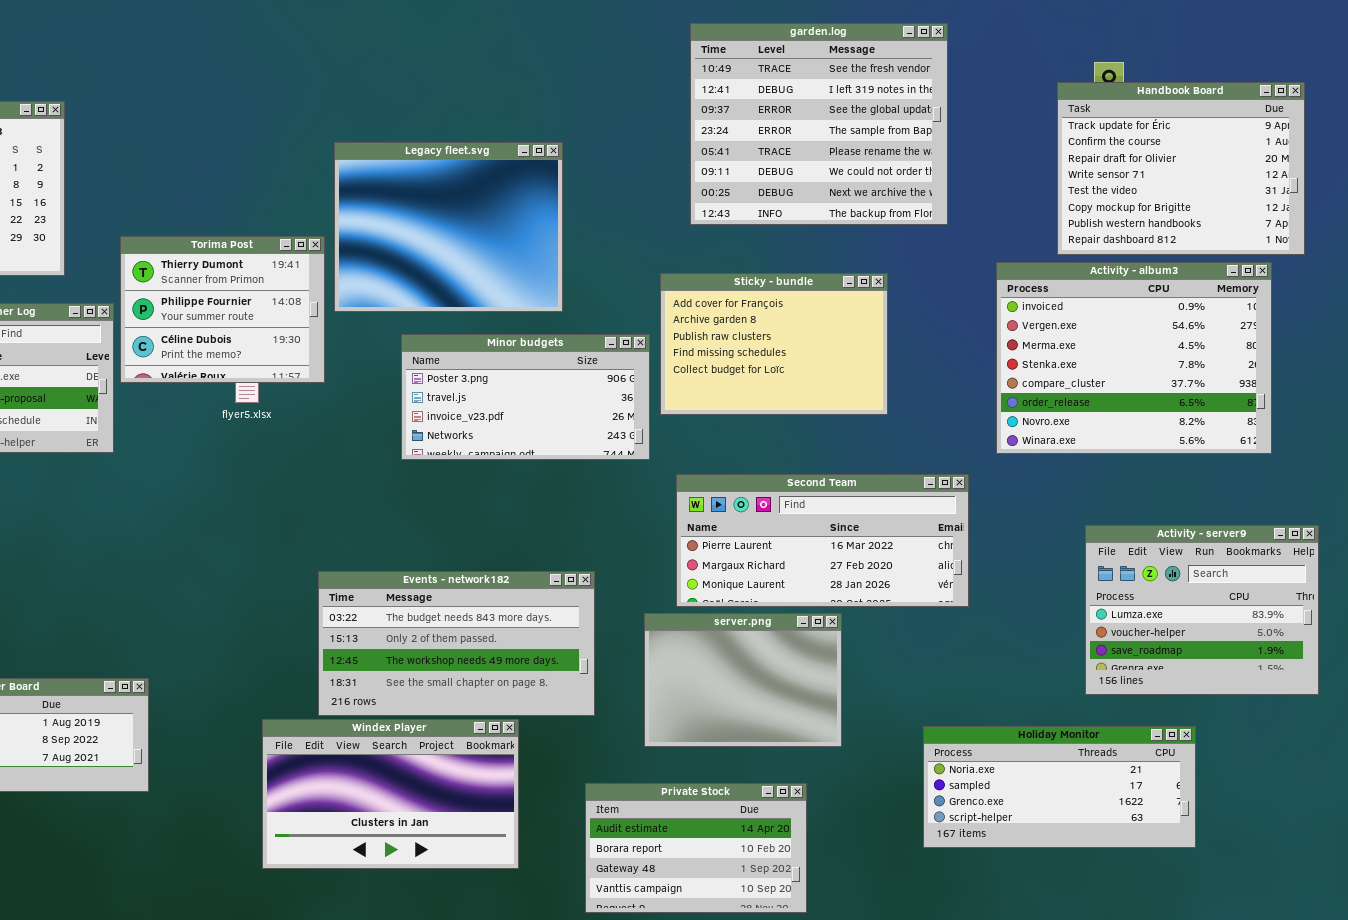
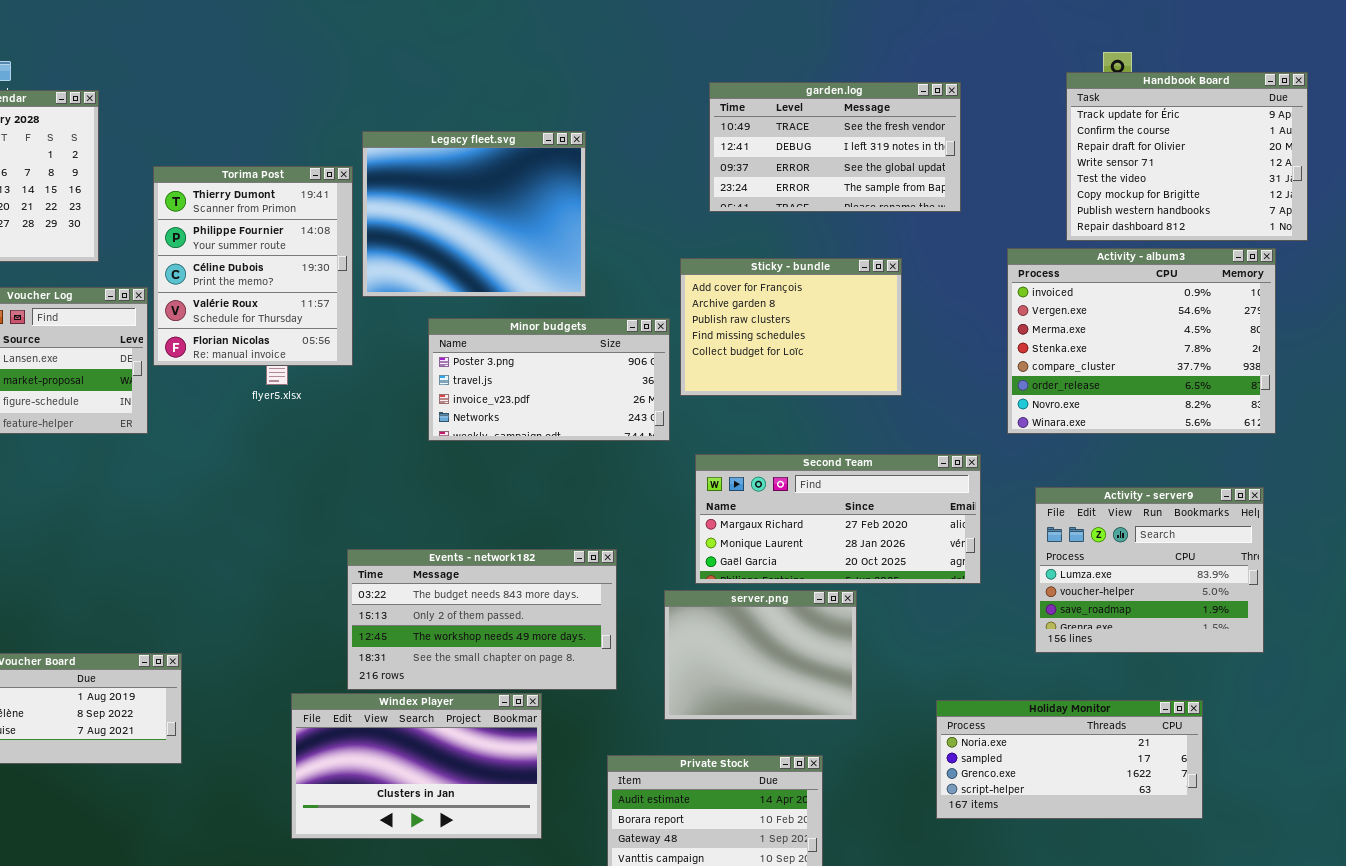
garden.log: [690,23,948,225] -> [709,82,961,212], resized
Torima Post: [120,236,325,383] -> [153,166,353,366], resized
Second Team: [676,474,969,607] -> [695,454,981,584], scrolled down 1 row
Activity - server9: [1085,525,1319,695] -> [1035,487,1264,653], moved

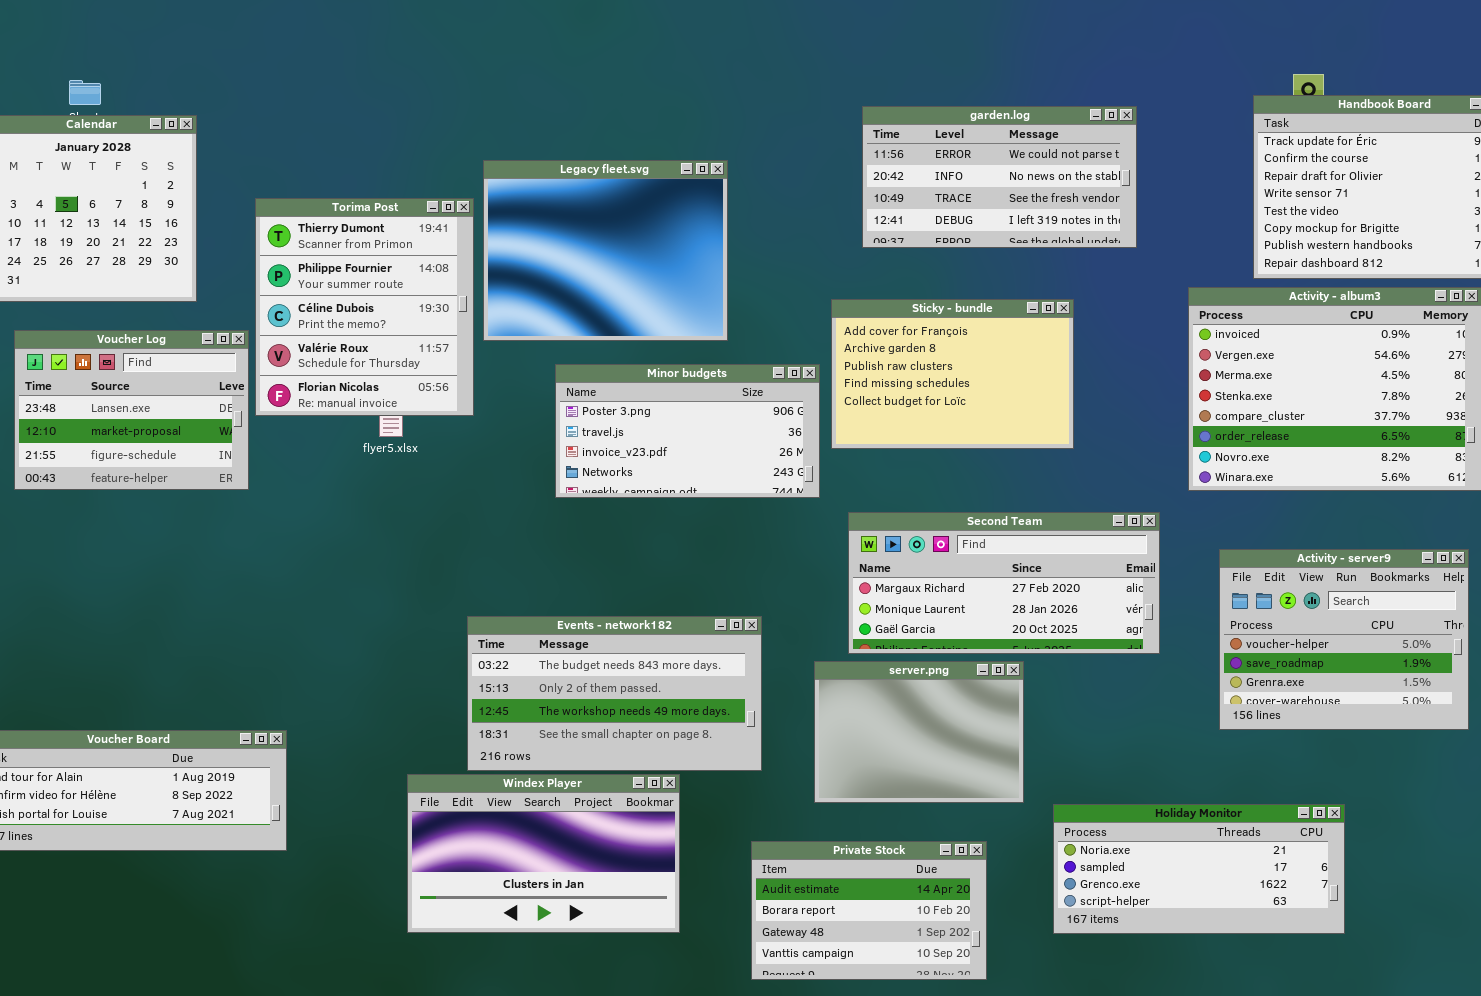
garden.log: [709,82,961,212] -> [862,106,1137,248], scrolled up 2 rows
Activity - server9: [1035,487,1264,653] -> [1219,549,1469,730], scrolled down 1 row
Holiday Monitor: [936,700,1203,819] -> [1053,804,1345,934], moved

